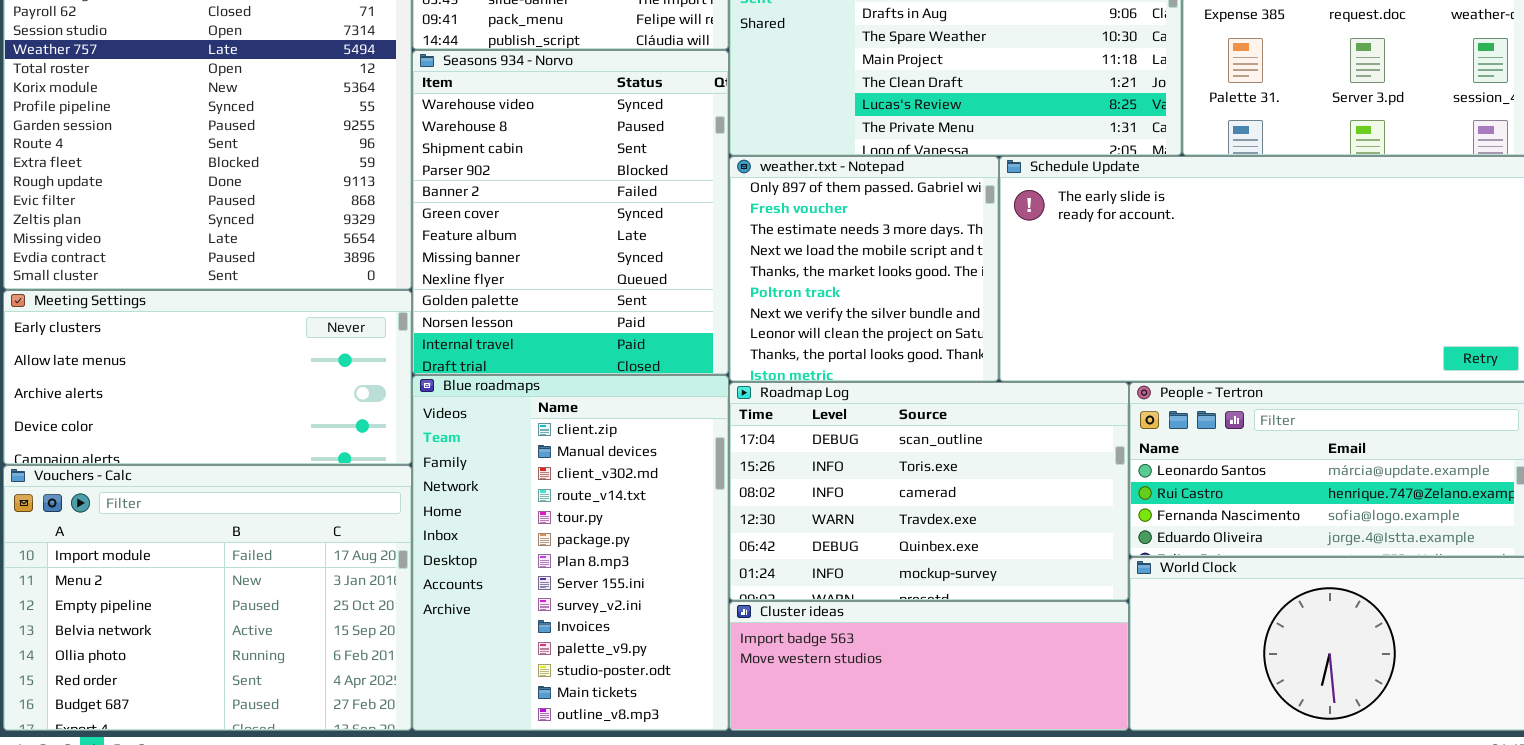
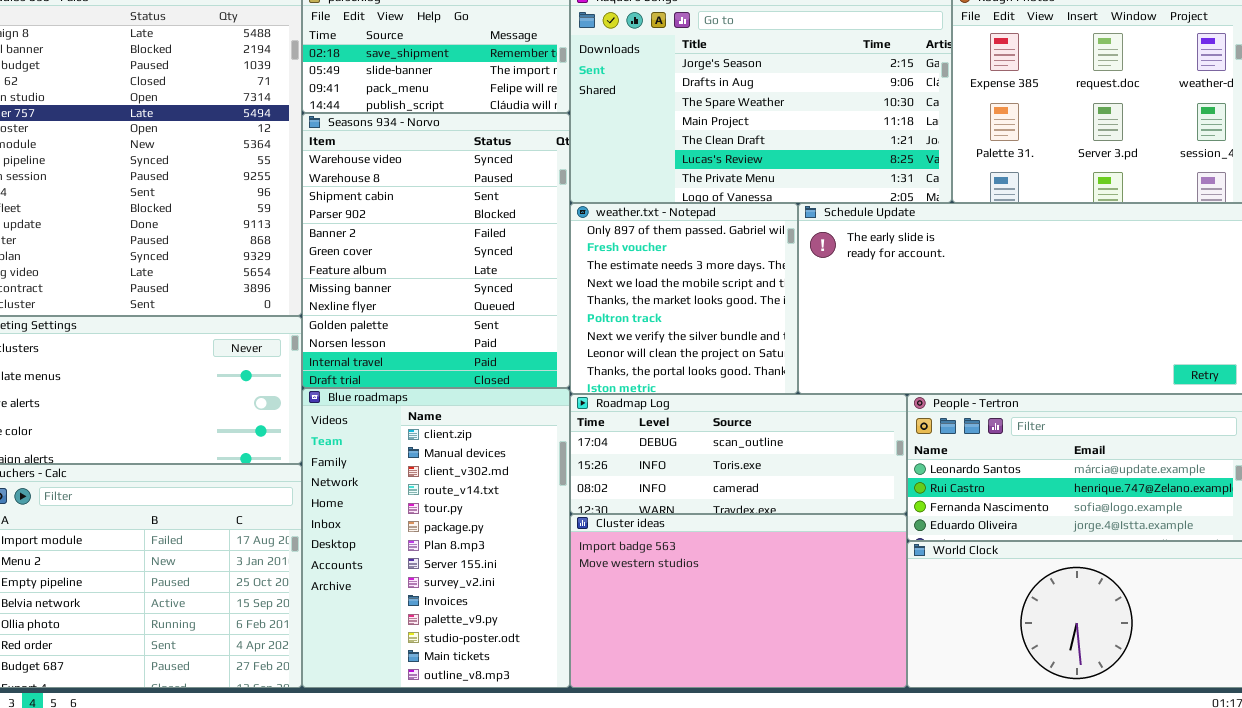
Roadmap Log: [729,382,1129,601] -> [570,394,907,514], resized
Cluster ideas: [729,601,1129,731] -> [570,514,907,688], resized

